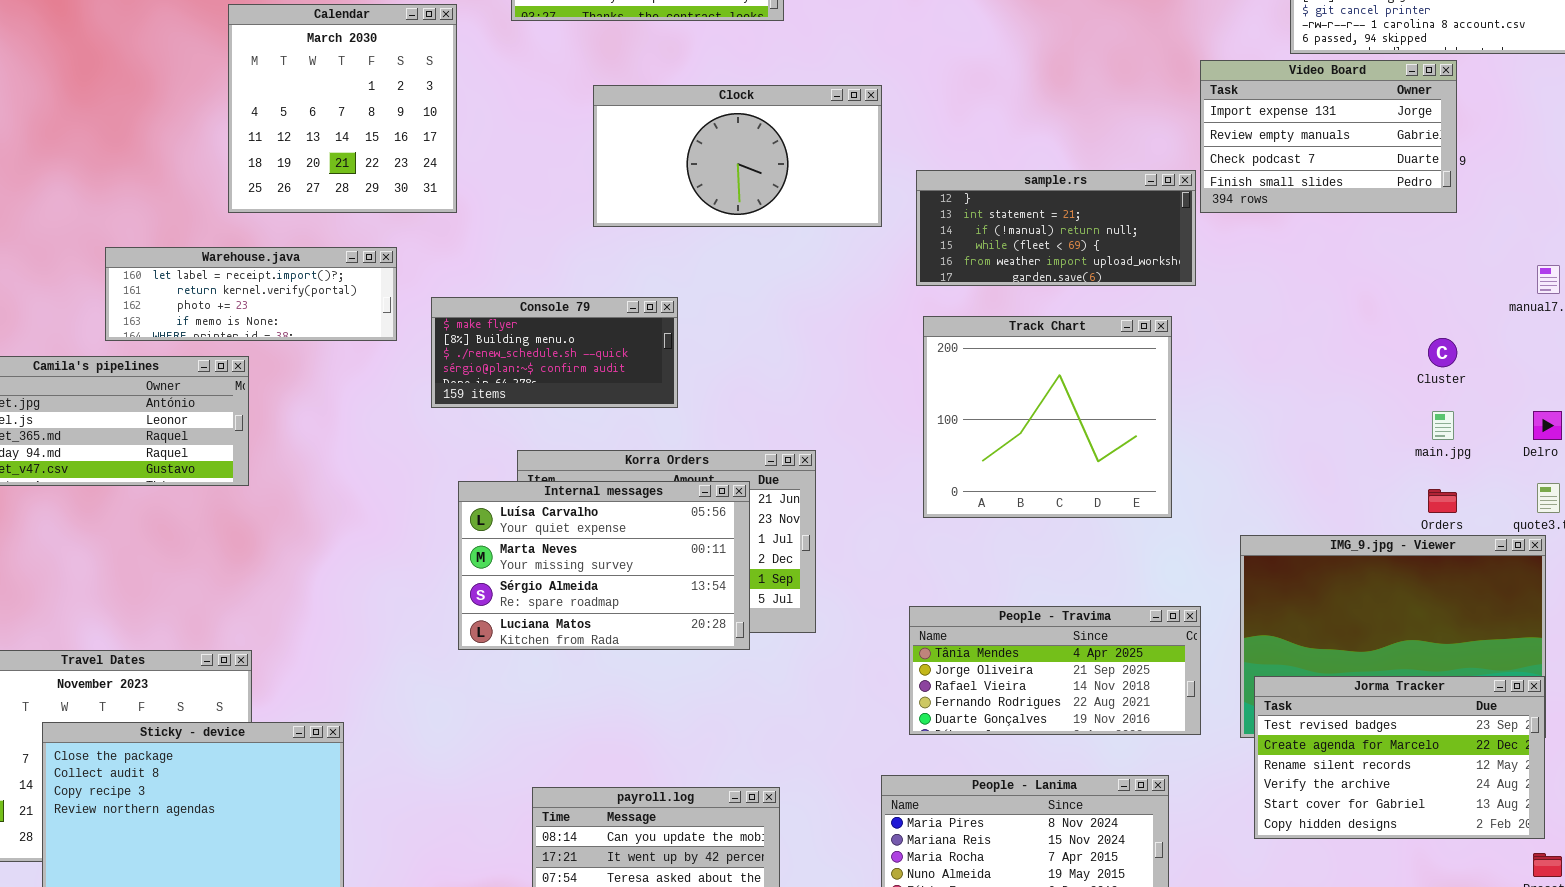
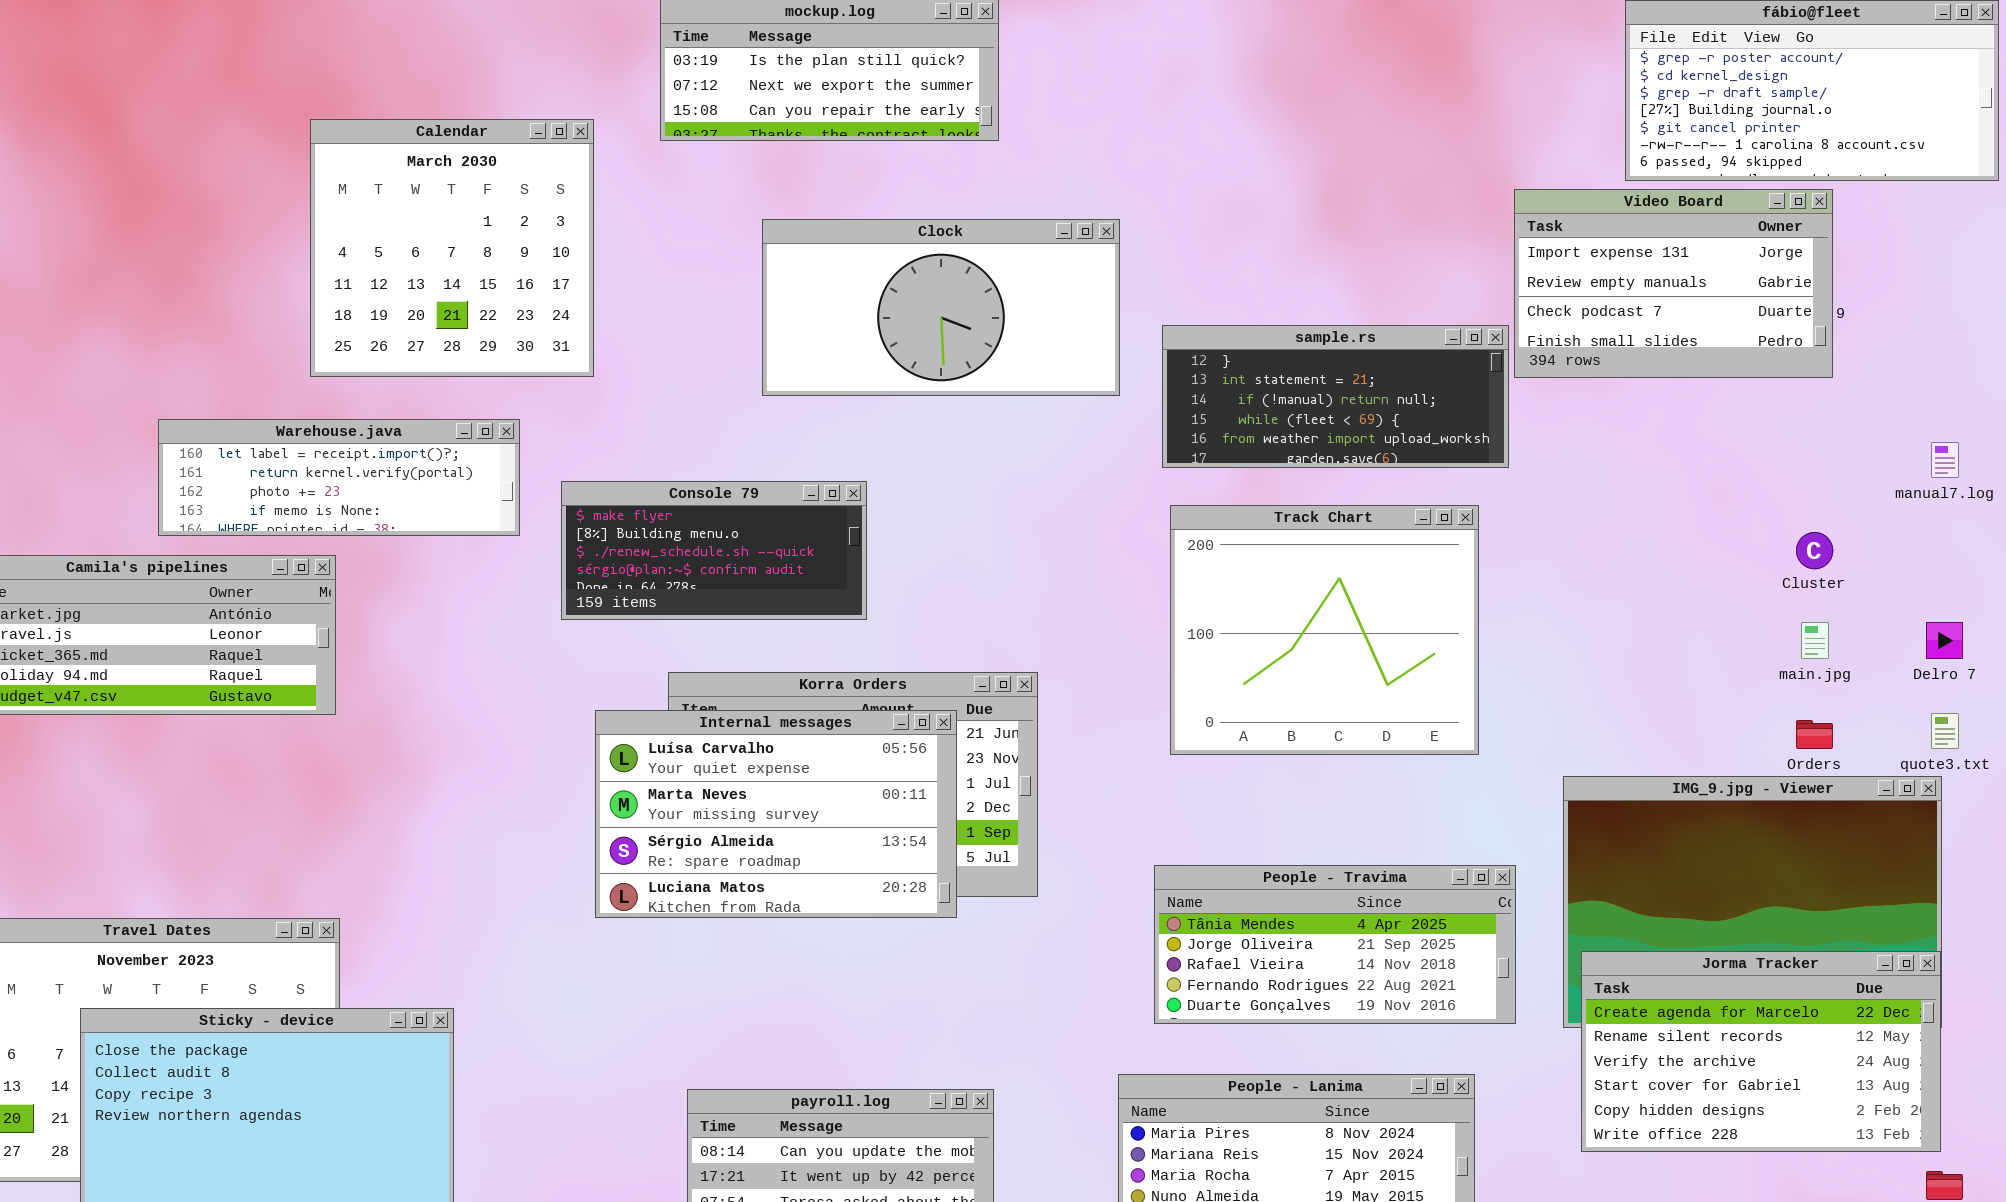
Jorma Tracker: [1254,676,1545,839] -> [1581,951,1941,1152], scrolled down 1 row

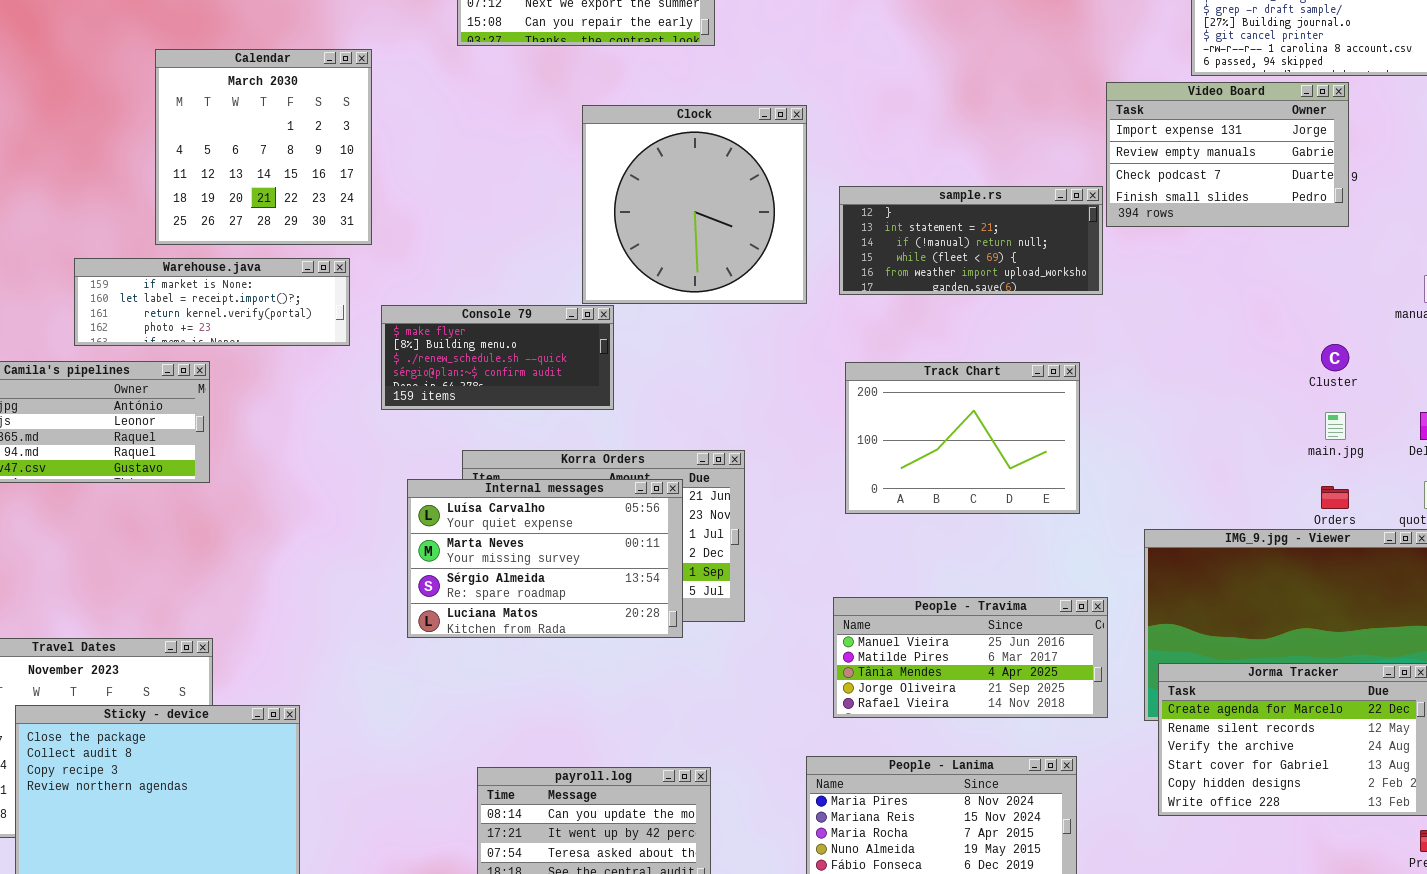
Calendar: [310,119,594,377] -> [155,49,372,245], moved
Clock: [762,219,1120,396] -> [582,105,807,304], resized
Warehouse.java: [158,419,520,536] -> [74,258,350,346], scrolled up 1 row
Track Chart: [1170,505,1479,755] -> [845,362,1080,514], resized
People - Travima: [1154,865,1516,1024] -> [833,597,1108,718], scrolled up 2 rows

